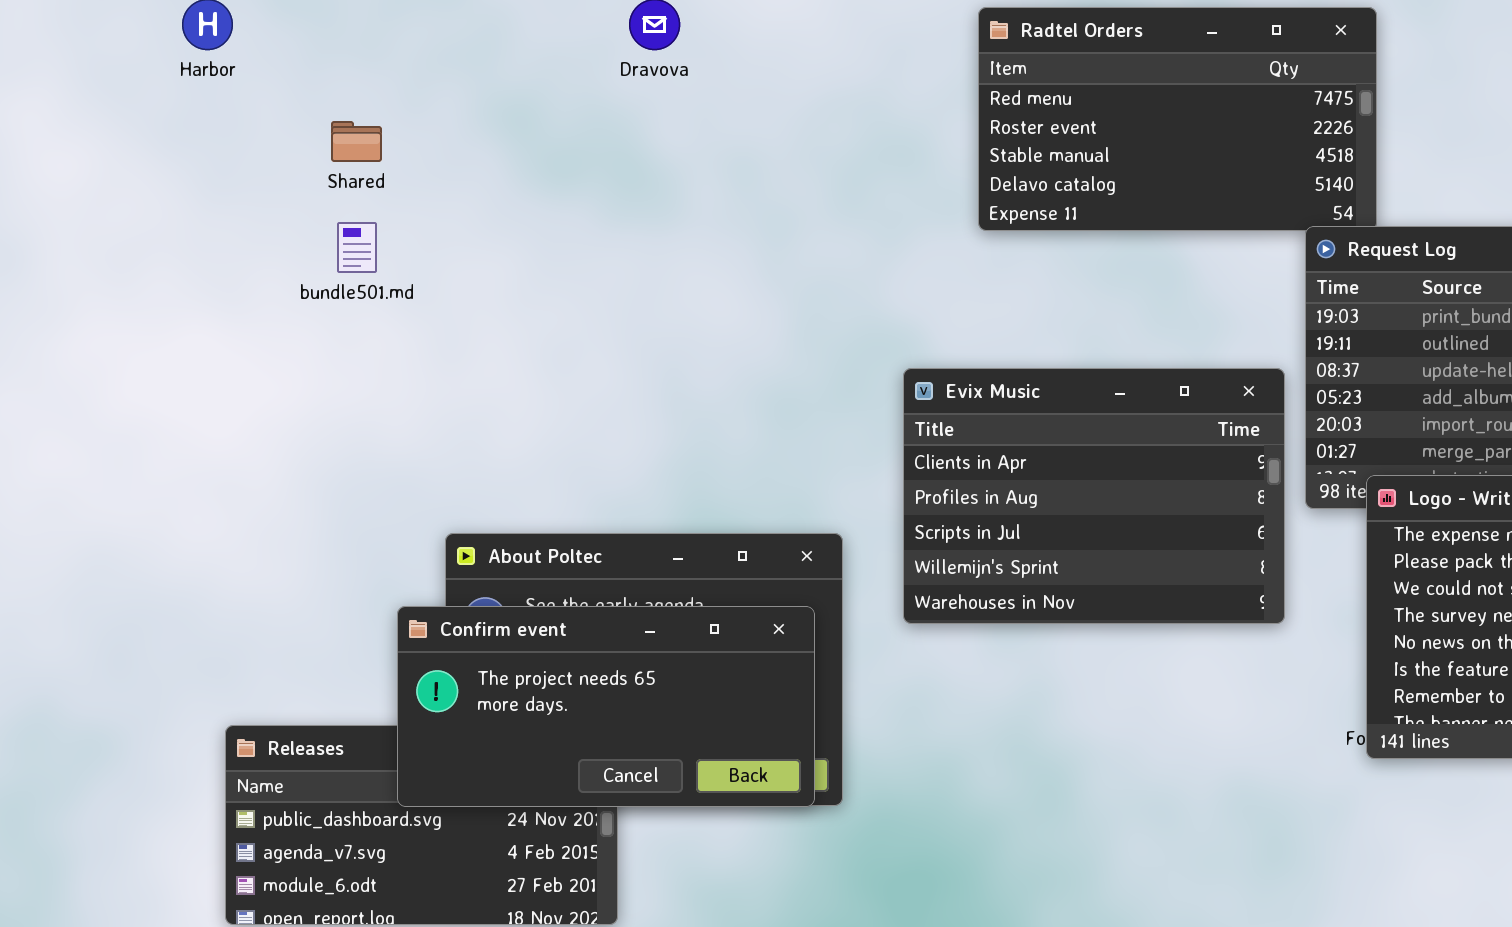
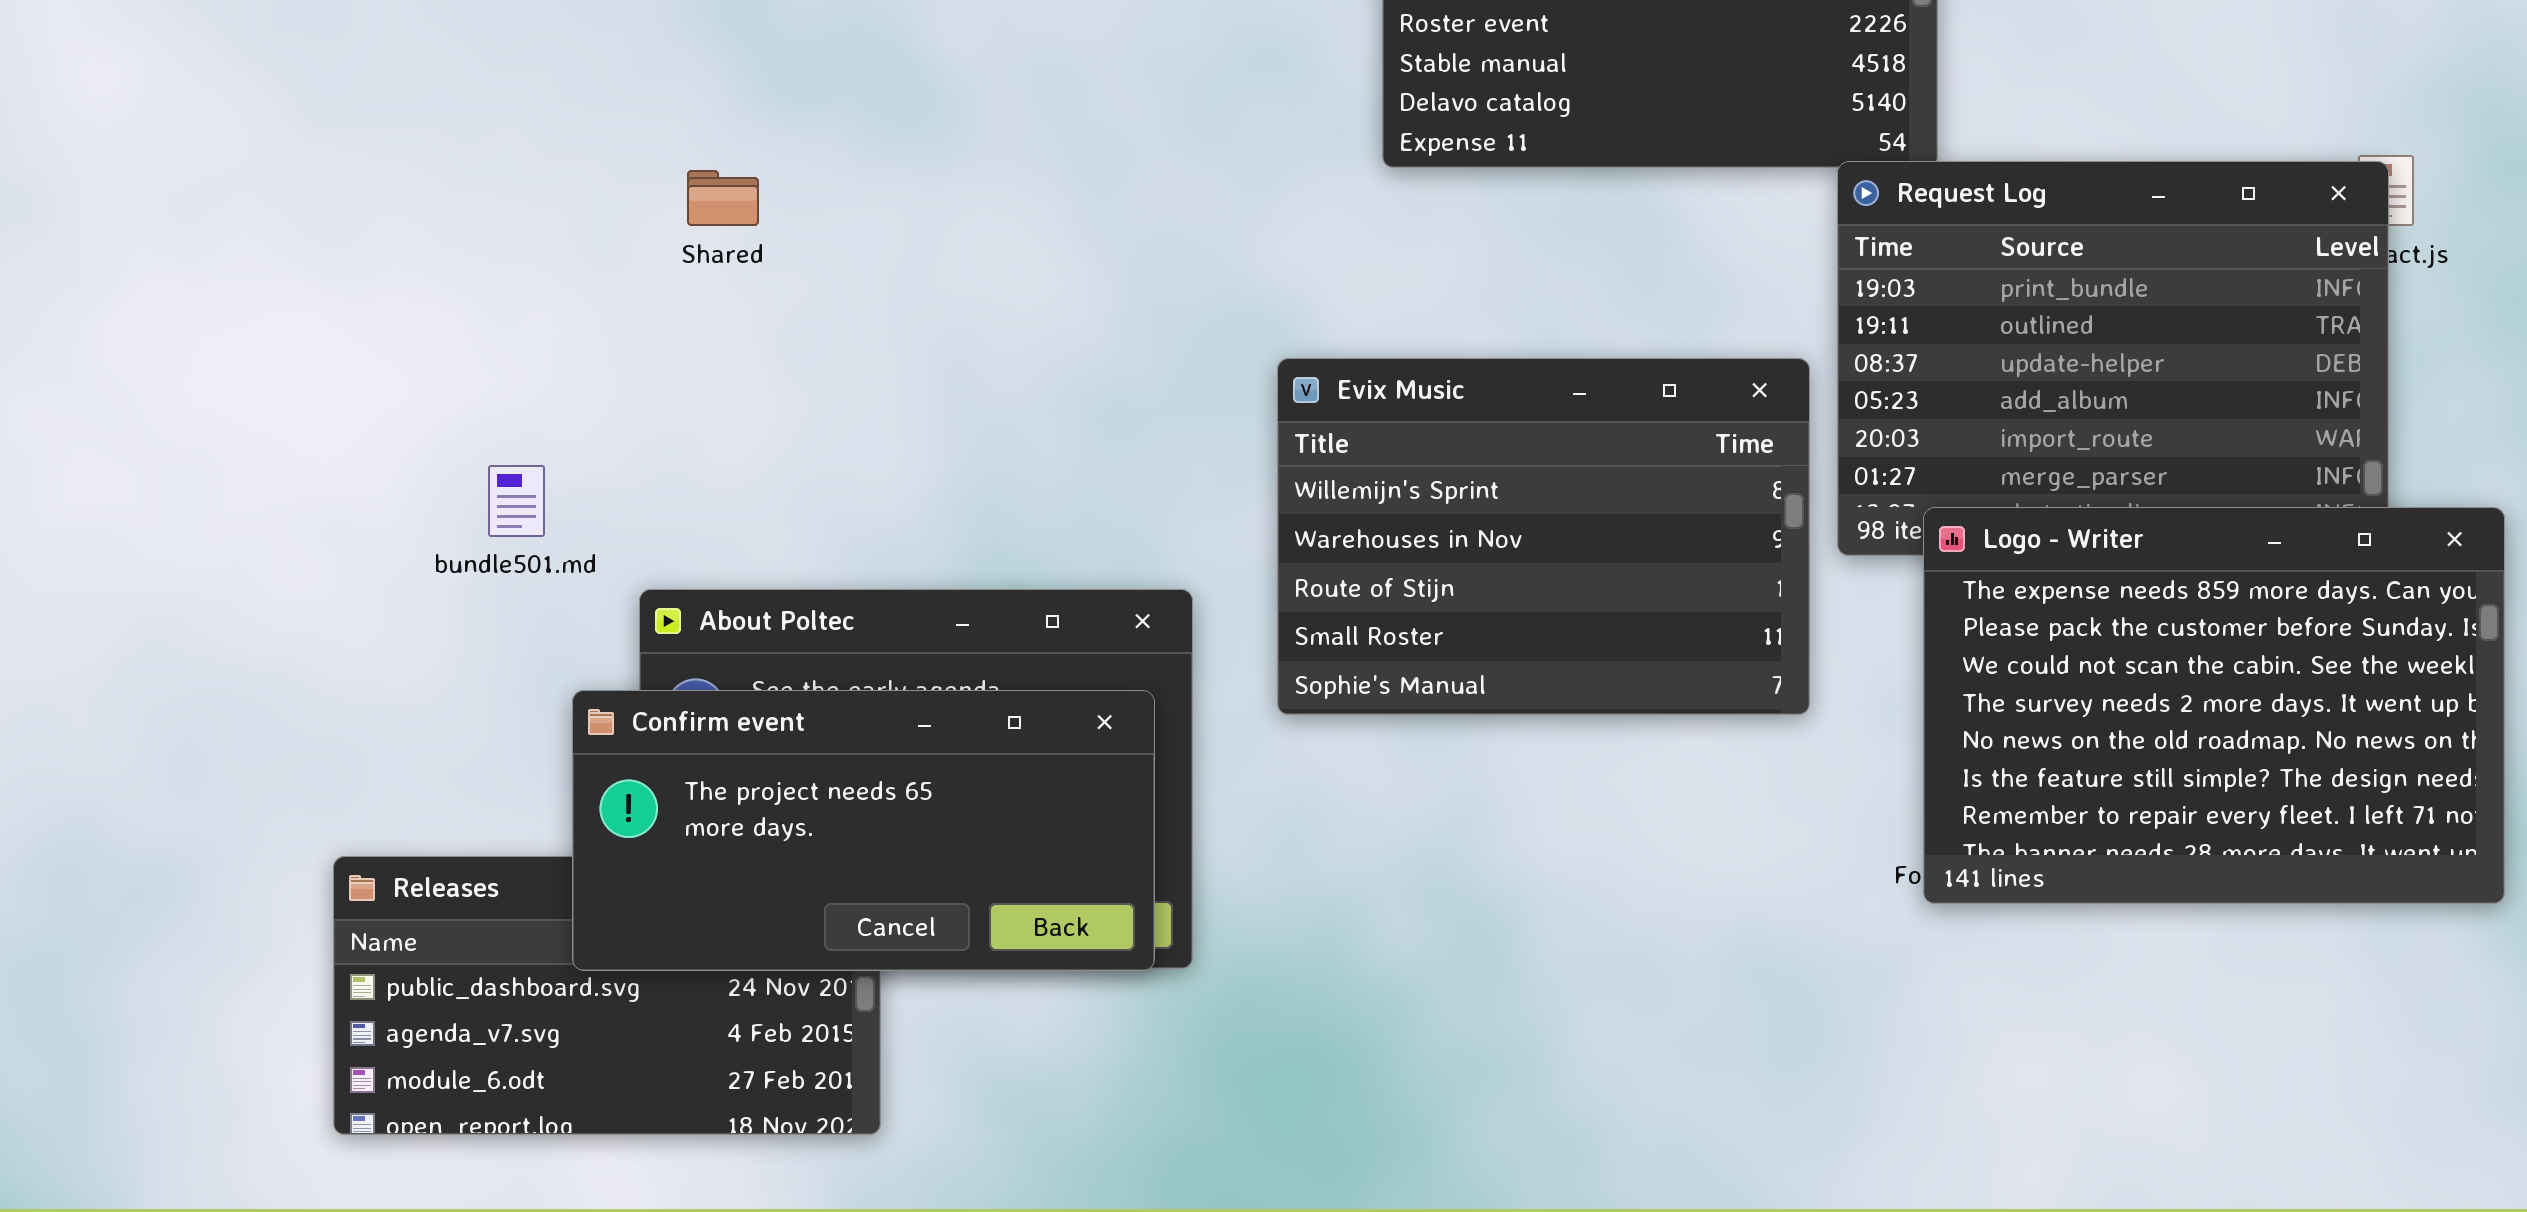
Shared: [331,121,382,162] -> [687,170,759,226], moved
bundle501.md: [337,222,377,273] -> [488,465,545,537], moved
Evix Music: [903,368,1285,624] -> [1277,358,1810,715], scrolled down 3 rows

